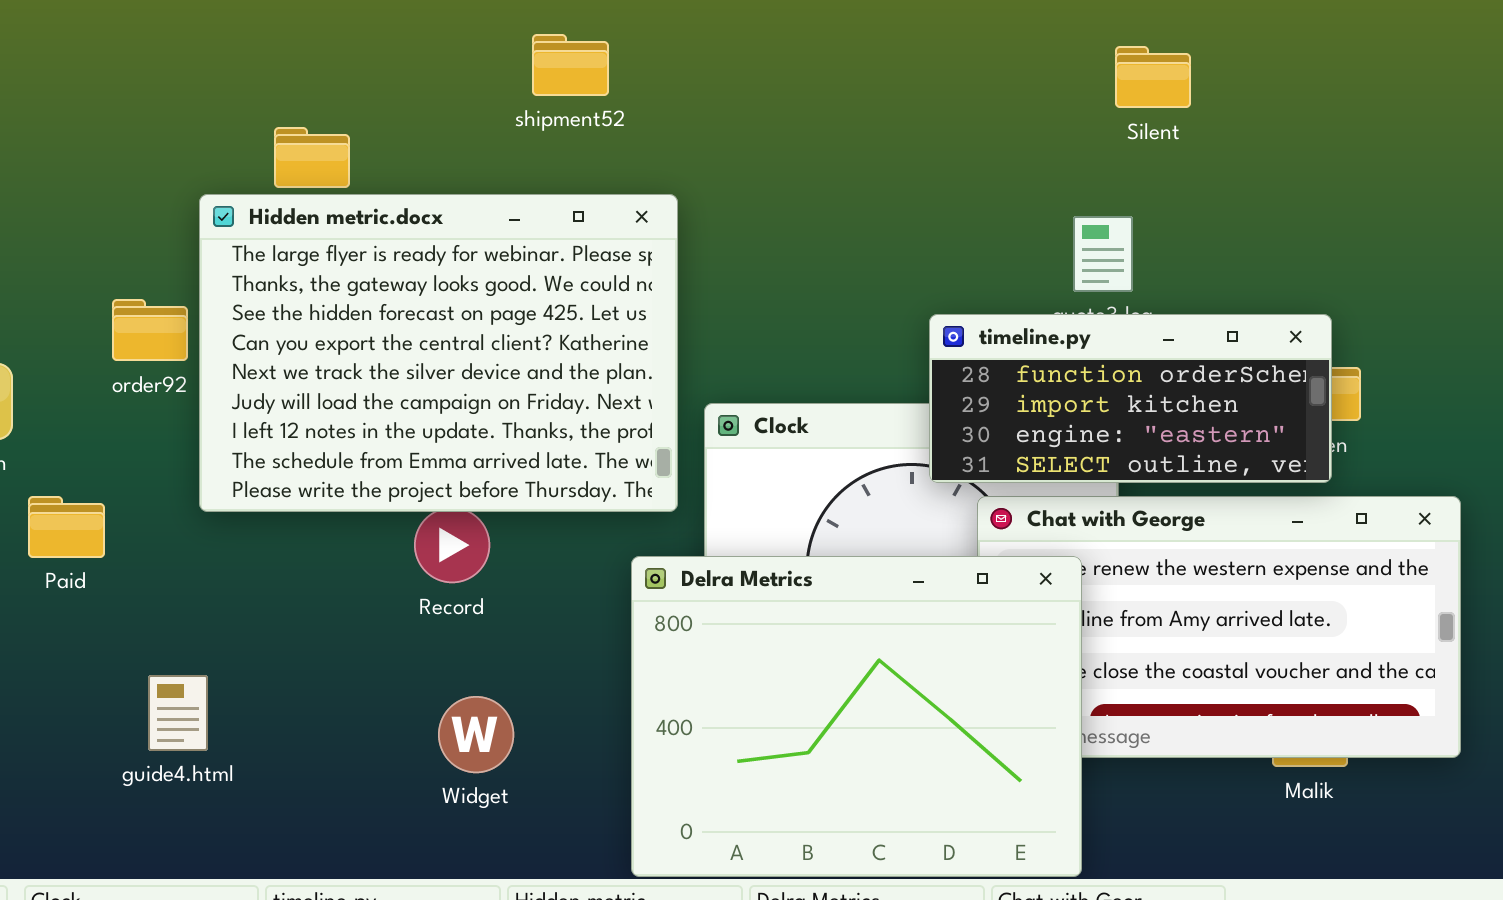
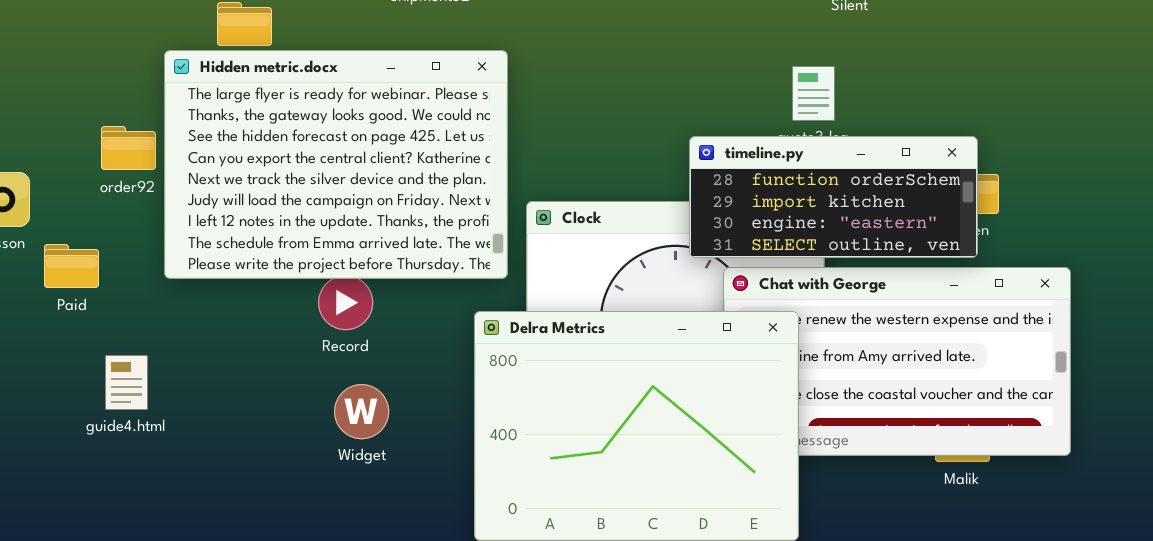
Paid: [28,496,105,558] -> [44,244,99,288], moved
guide4.html: [148,675,208,751] -> [105,355,148,410], moved
Widget: [438,696,514,773] -> [334,384,389,439], moved

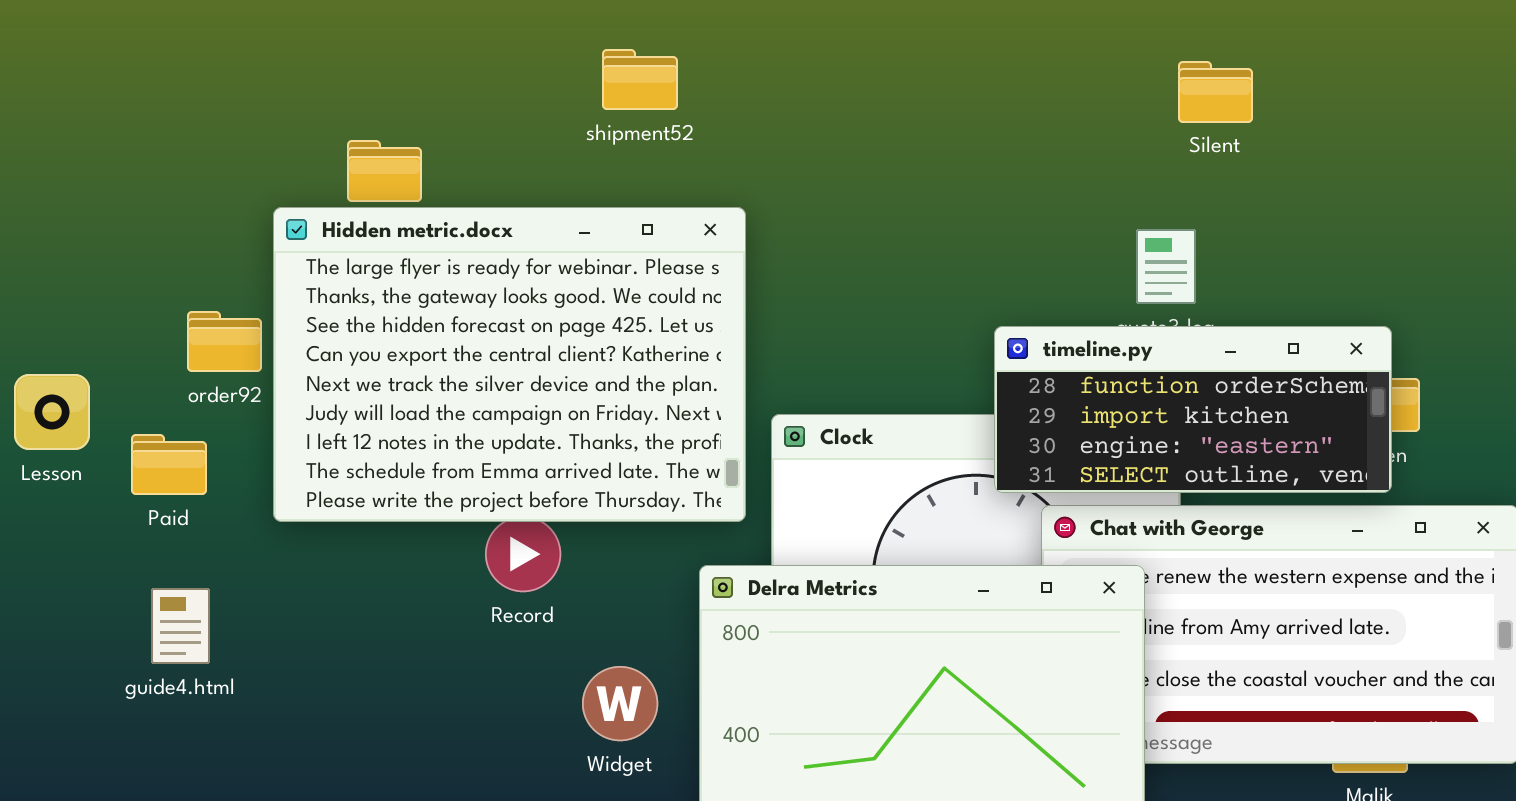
Paid: [44,244,99,288] -> [131,434,207,495], moved
guide4.html: [105,355,148,410] -> [151,588,210,664], moved
Widget: [334,384,389,439] -> [582,666,658,741], moved

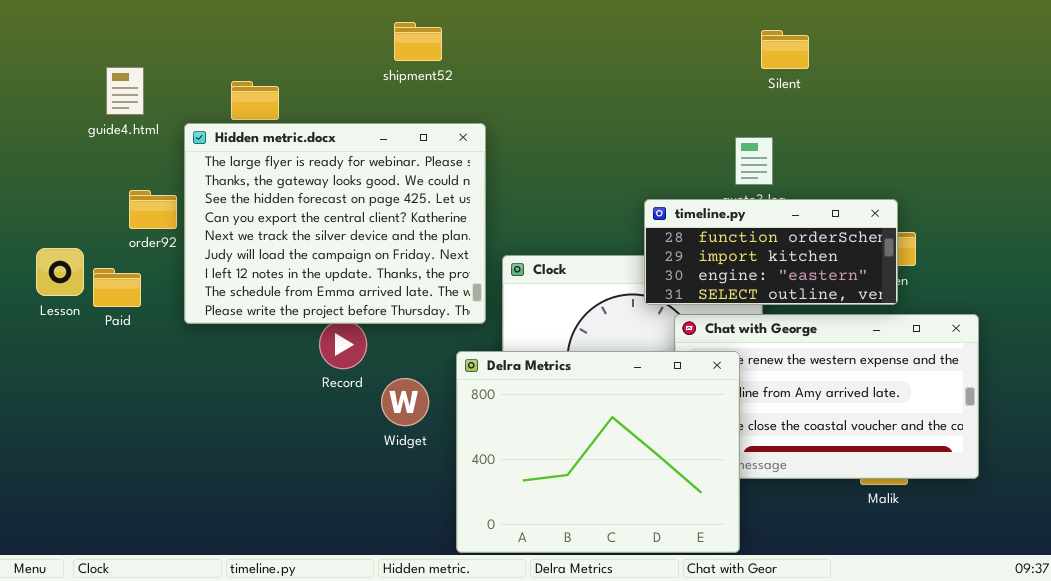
Lesson: [14,374,90,450] -> [36,248,84,296], moved
guide4.html: [151,588,210,664] -> [106,67,144,115], moved
Widget: [582,666,658,741] -> [381,378,429,426], moved

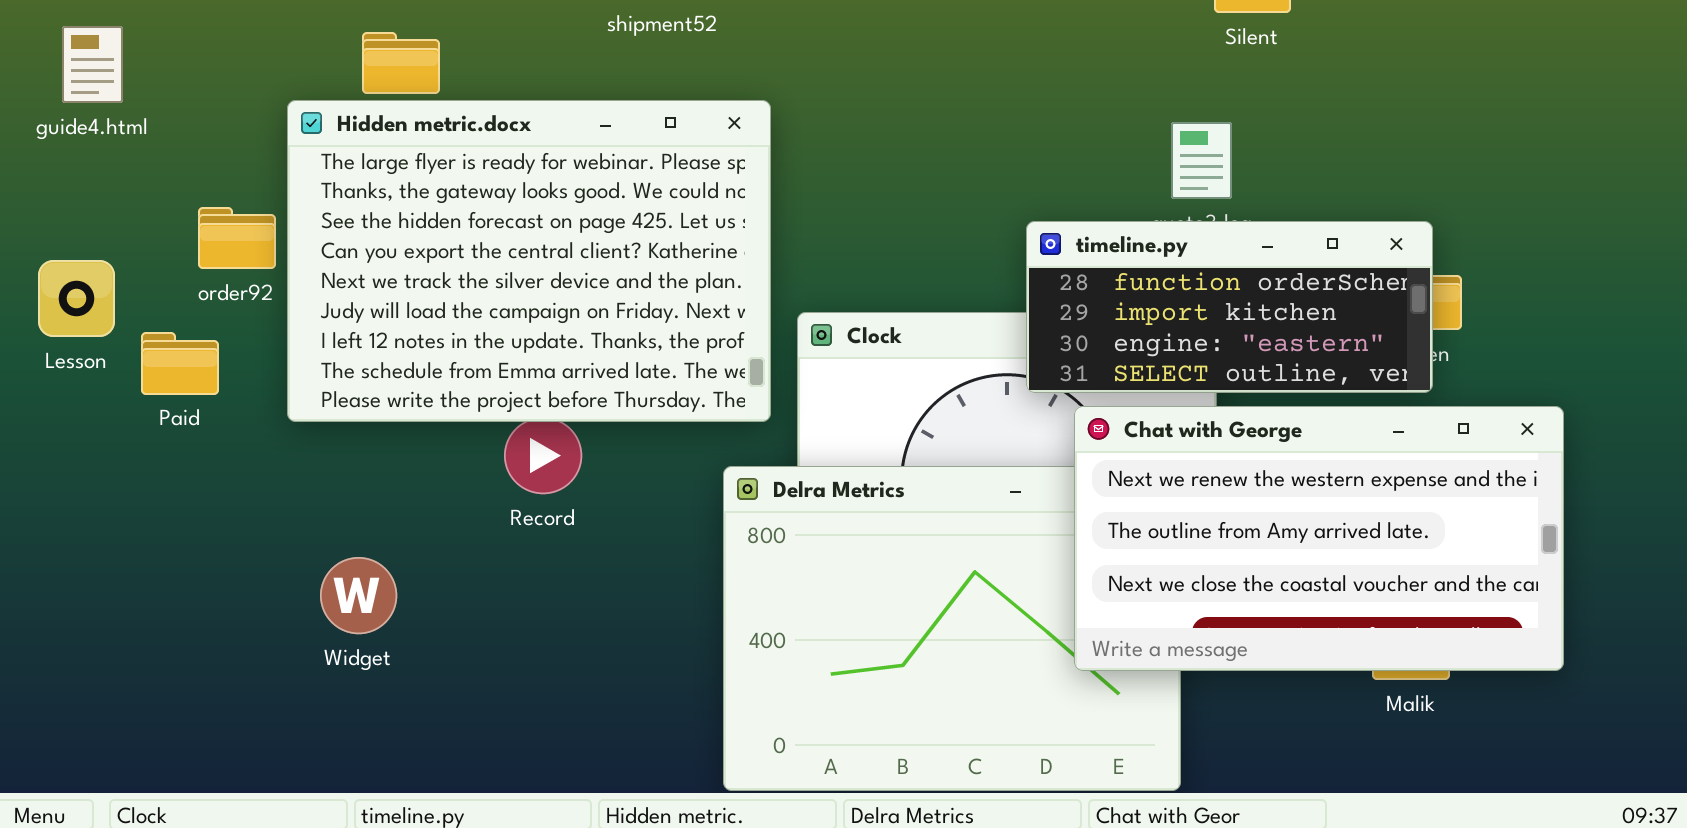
guide4.html: [106,67,144,115] -> [62,26,123,103], moved
Lesson: [36,248,84,296] -> [38,260,115,337], moved
Chat with George: [674,314,979,479] -> [1074,406,1564,671], raised
Widget: [381,378,429,426] -> [320,557,397,634], moved

